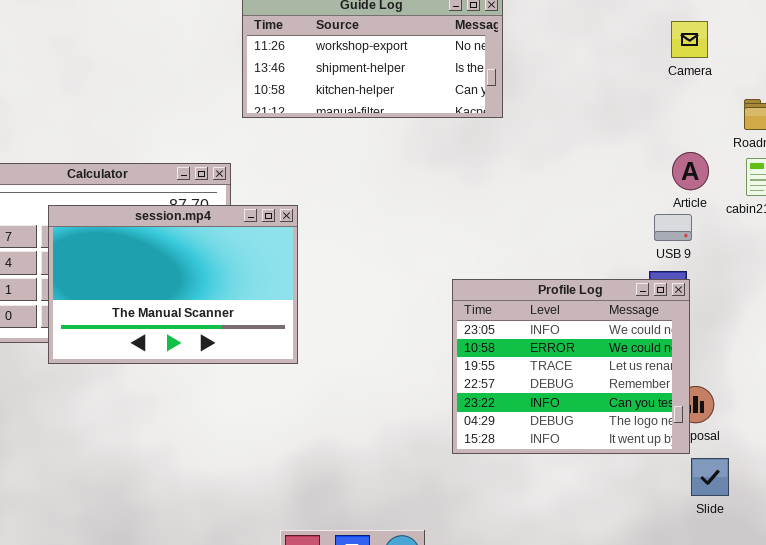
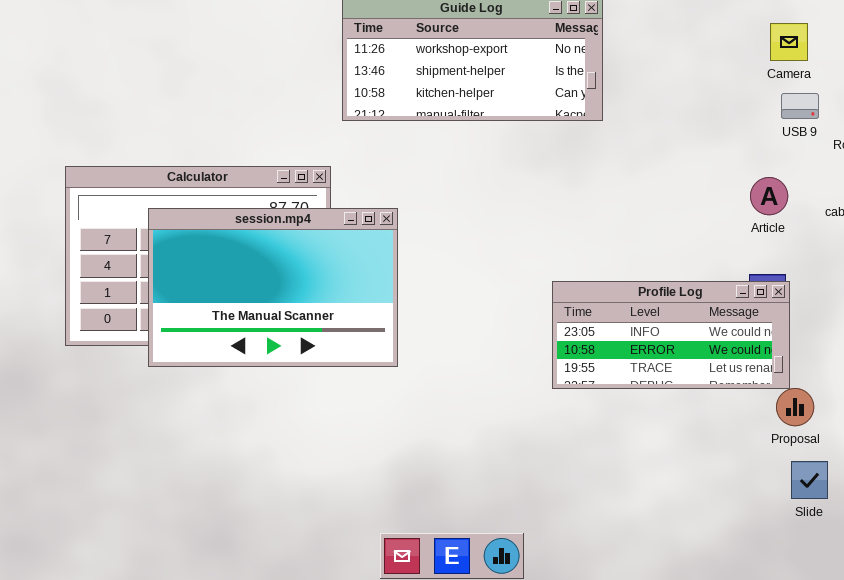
Article: [672,152,709,190] -> [750,177,788,215], moved
USB 9: [654,214,692,241] -> [781,93,819,119], moved
Profile Log: [452,279,690,454] -> [552,281,790,389], resized

